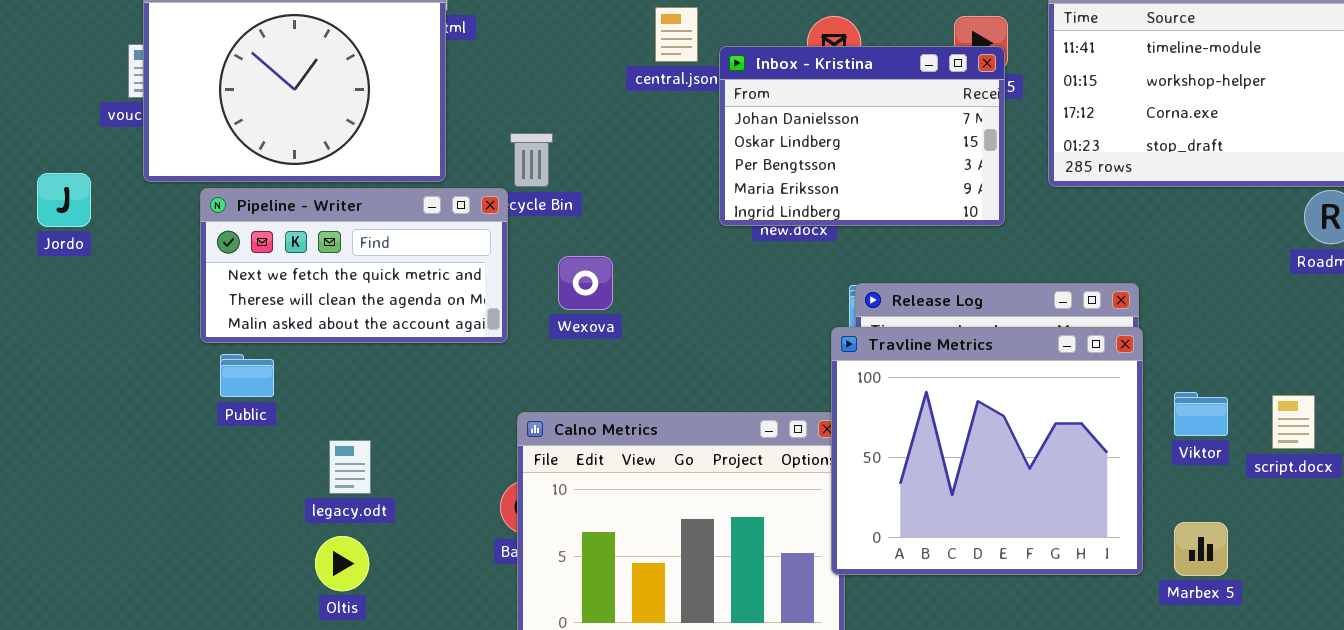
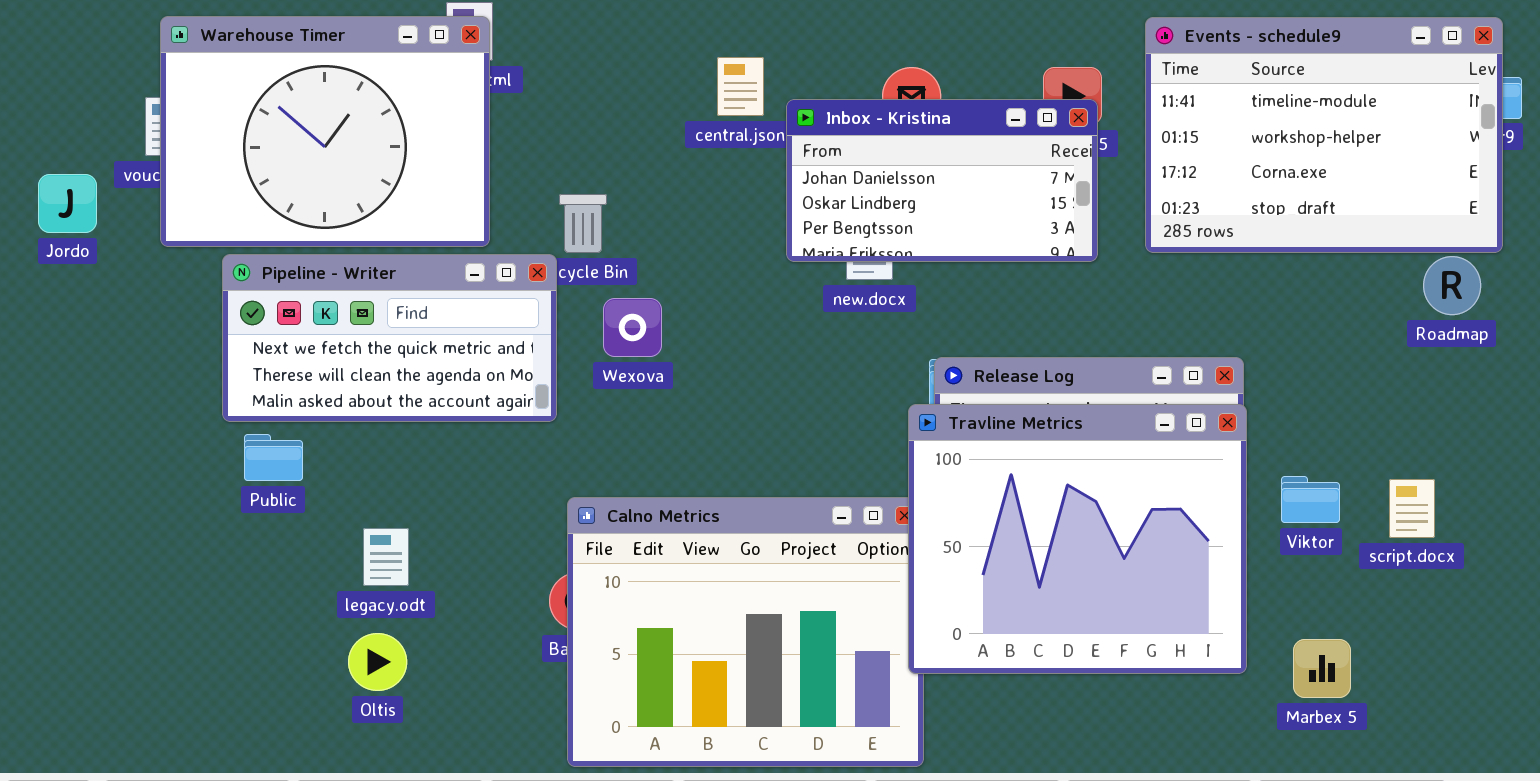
Inbox - Kristina: [719,46,1005,226] -> [786,99,1098,262], resized
Jordo: [37,173,91,227] -> [38,174,97,233], moved
Wexova: [558,256,613,310] -> [603,298,662,357], moved
Marbex 5: [1174,522,1228,576] -> [1293,639,1351,698], moved

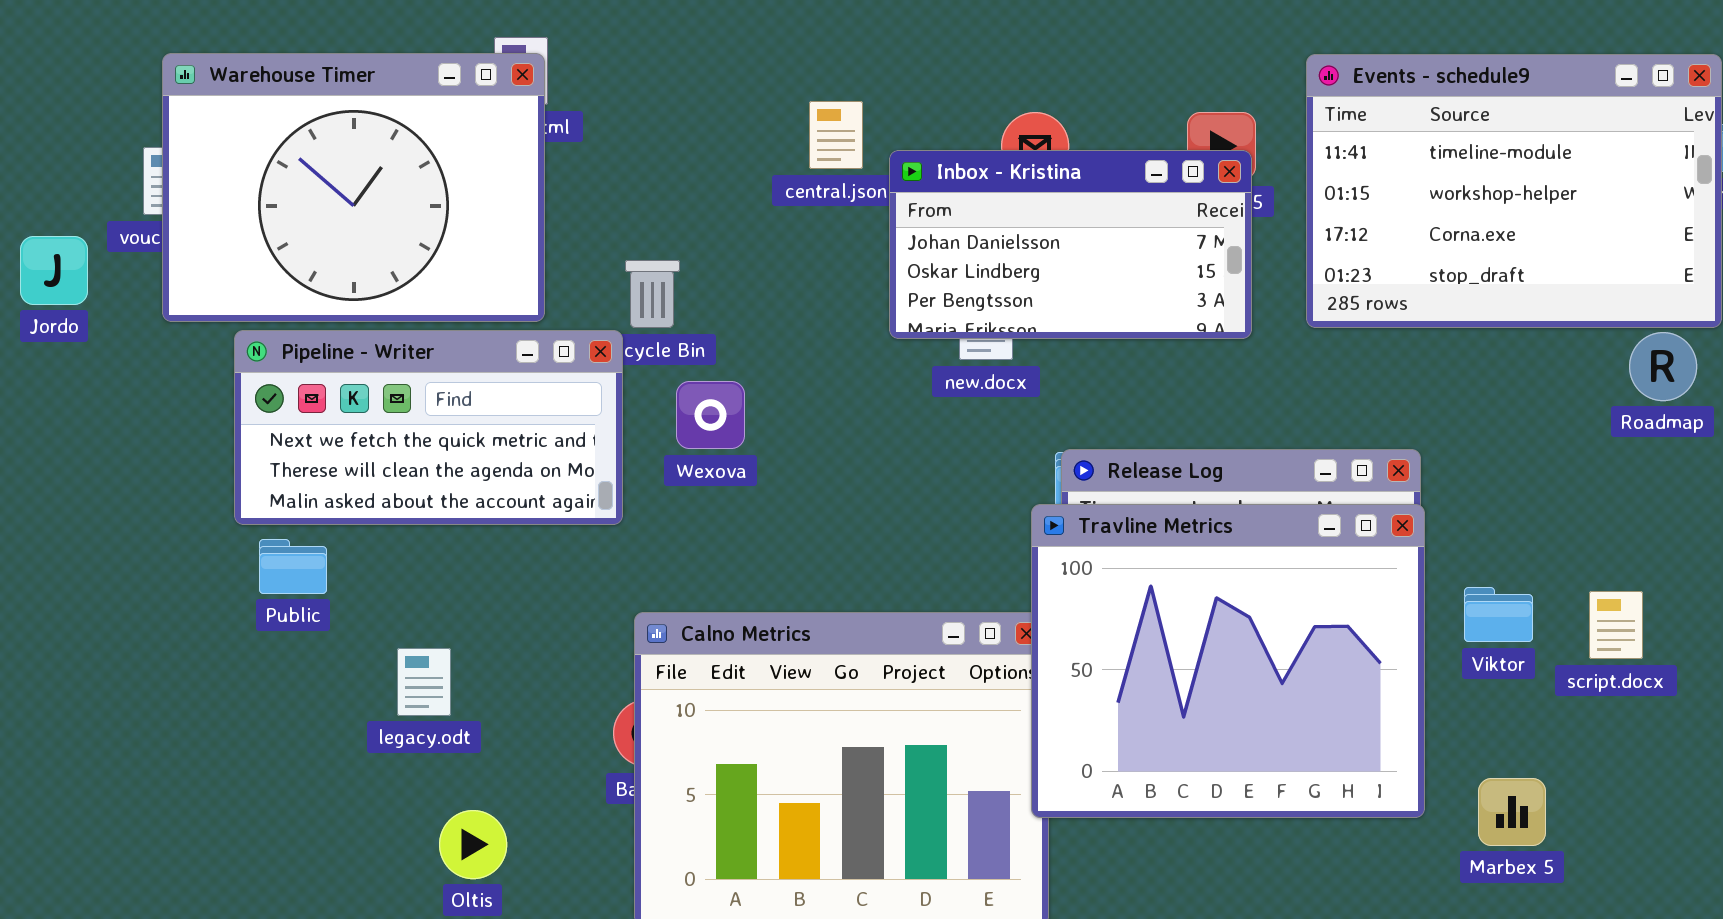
Oltis: [348,633,407,691] -> [439,810,507,879], moved

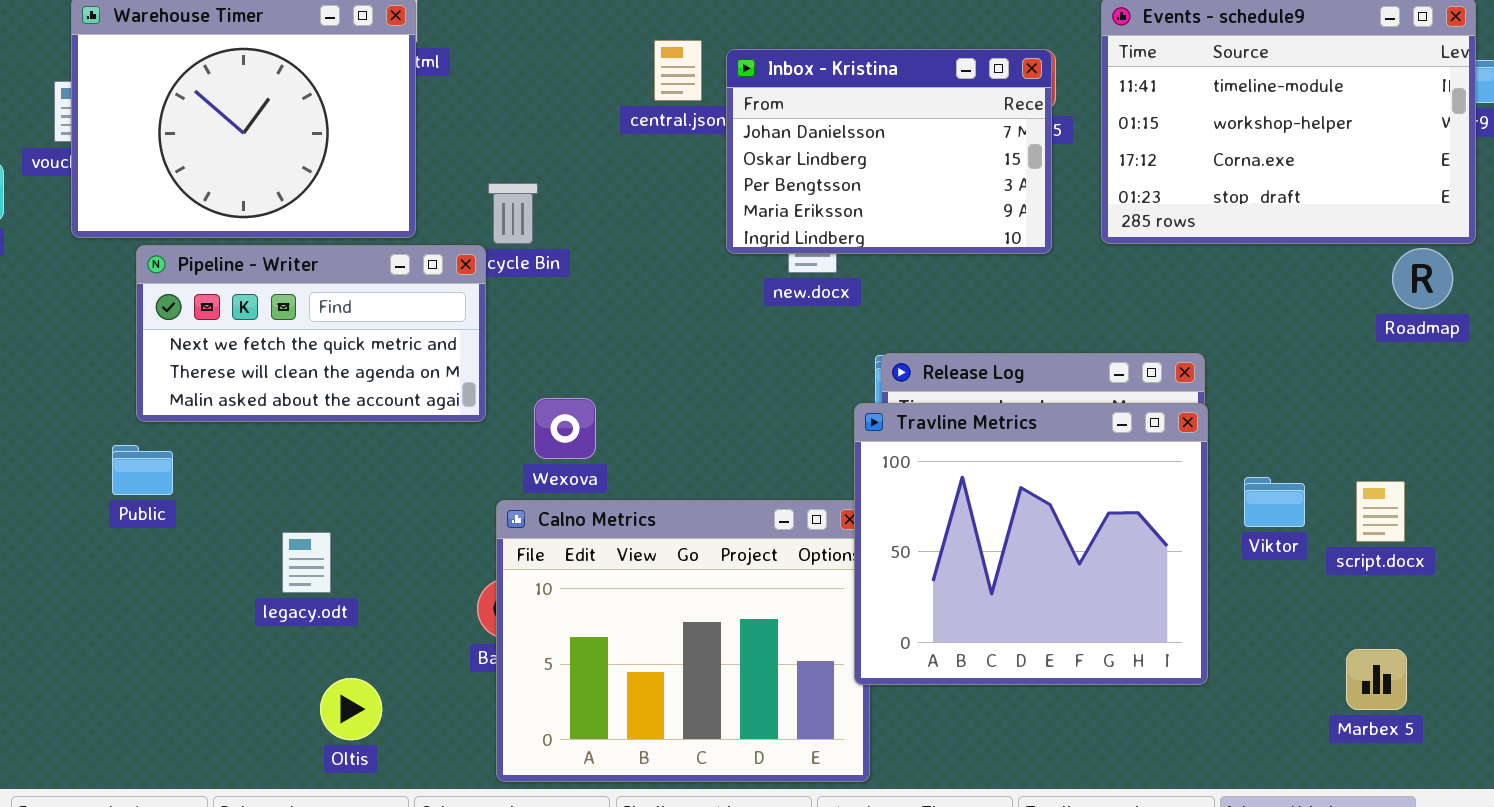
Inbox - Kristina: [889,150,1252,339] -> [726,49,1052,254], resized
Wexova: [676,381,745,449] -> [534,398,596,459], moved
Public: [259,539,327,594] -> [112,445,173,495], moved
Marbex 5: [1478,778,1546,846] -> [1346,649,1407,710], moved

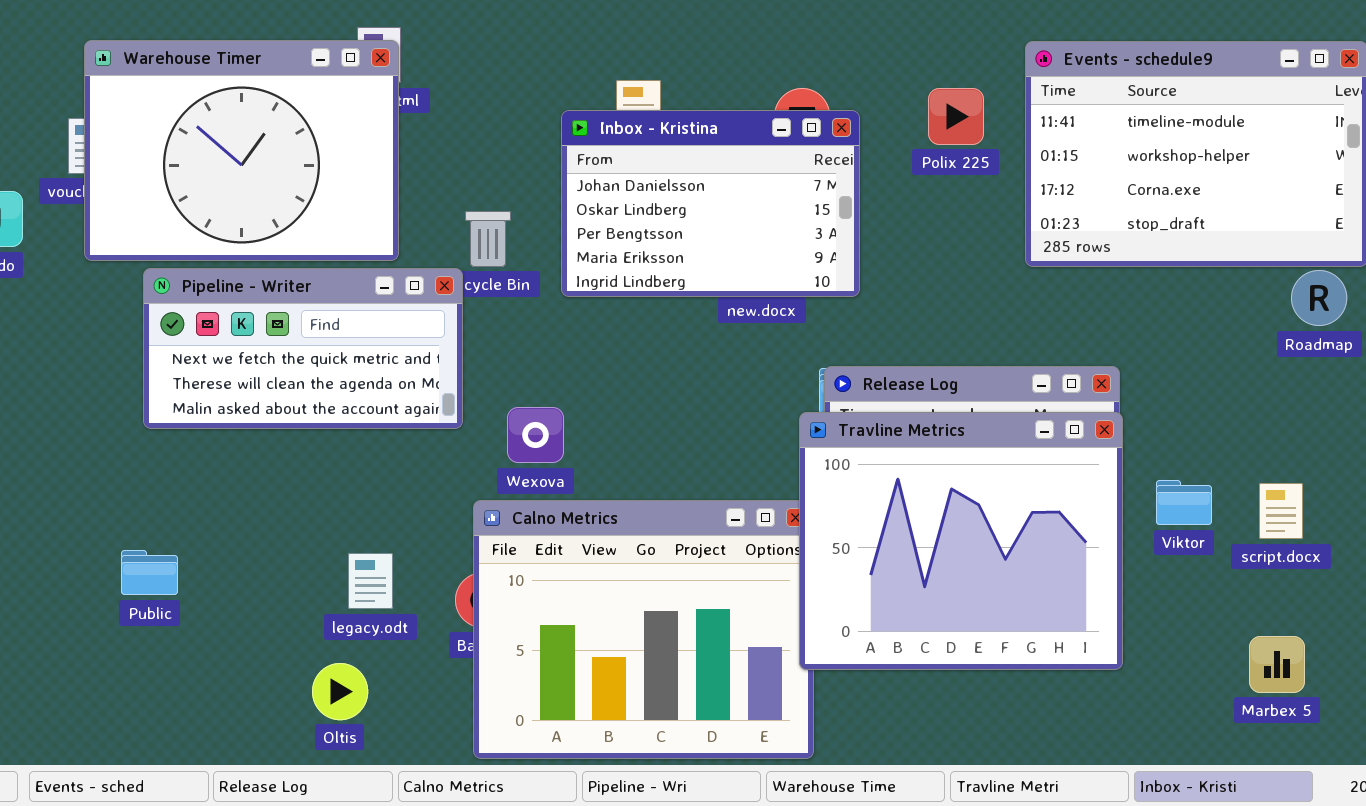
Inbox - Kristina: [726,49,1052,254] -> [561,110,860,297], moved
Public: [112,445,173,495] -> [121,550,178,595], moved
legacy.odt: [282,532,331,593] -> [348,553,393,609], moved

